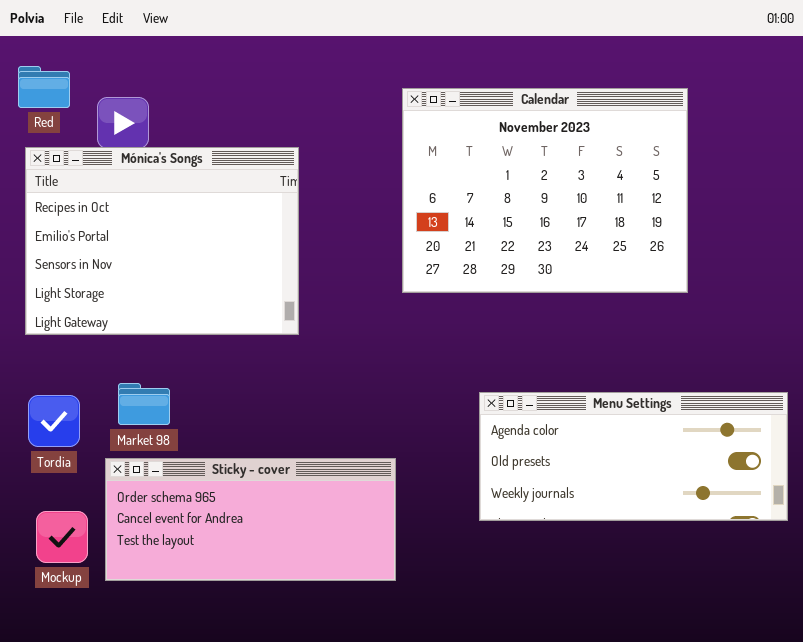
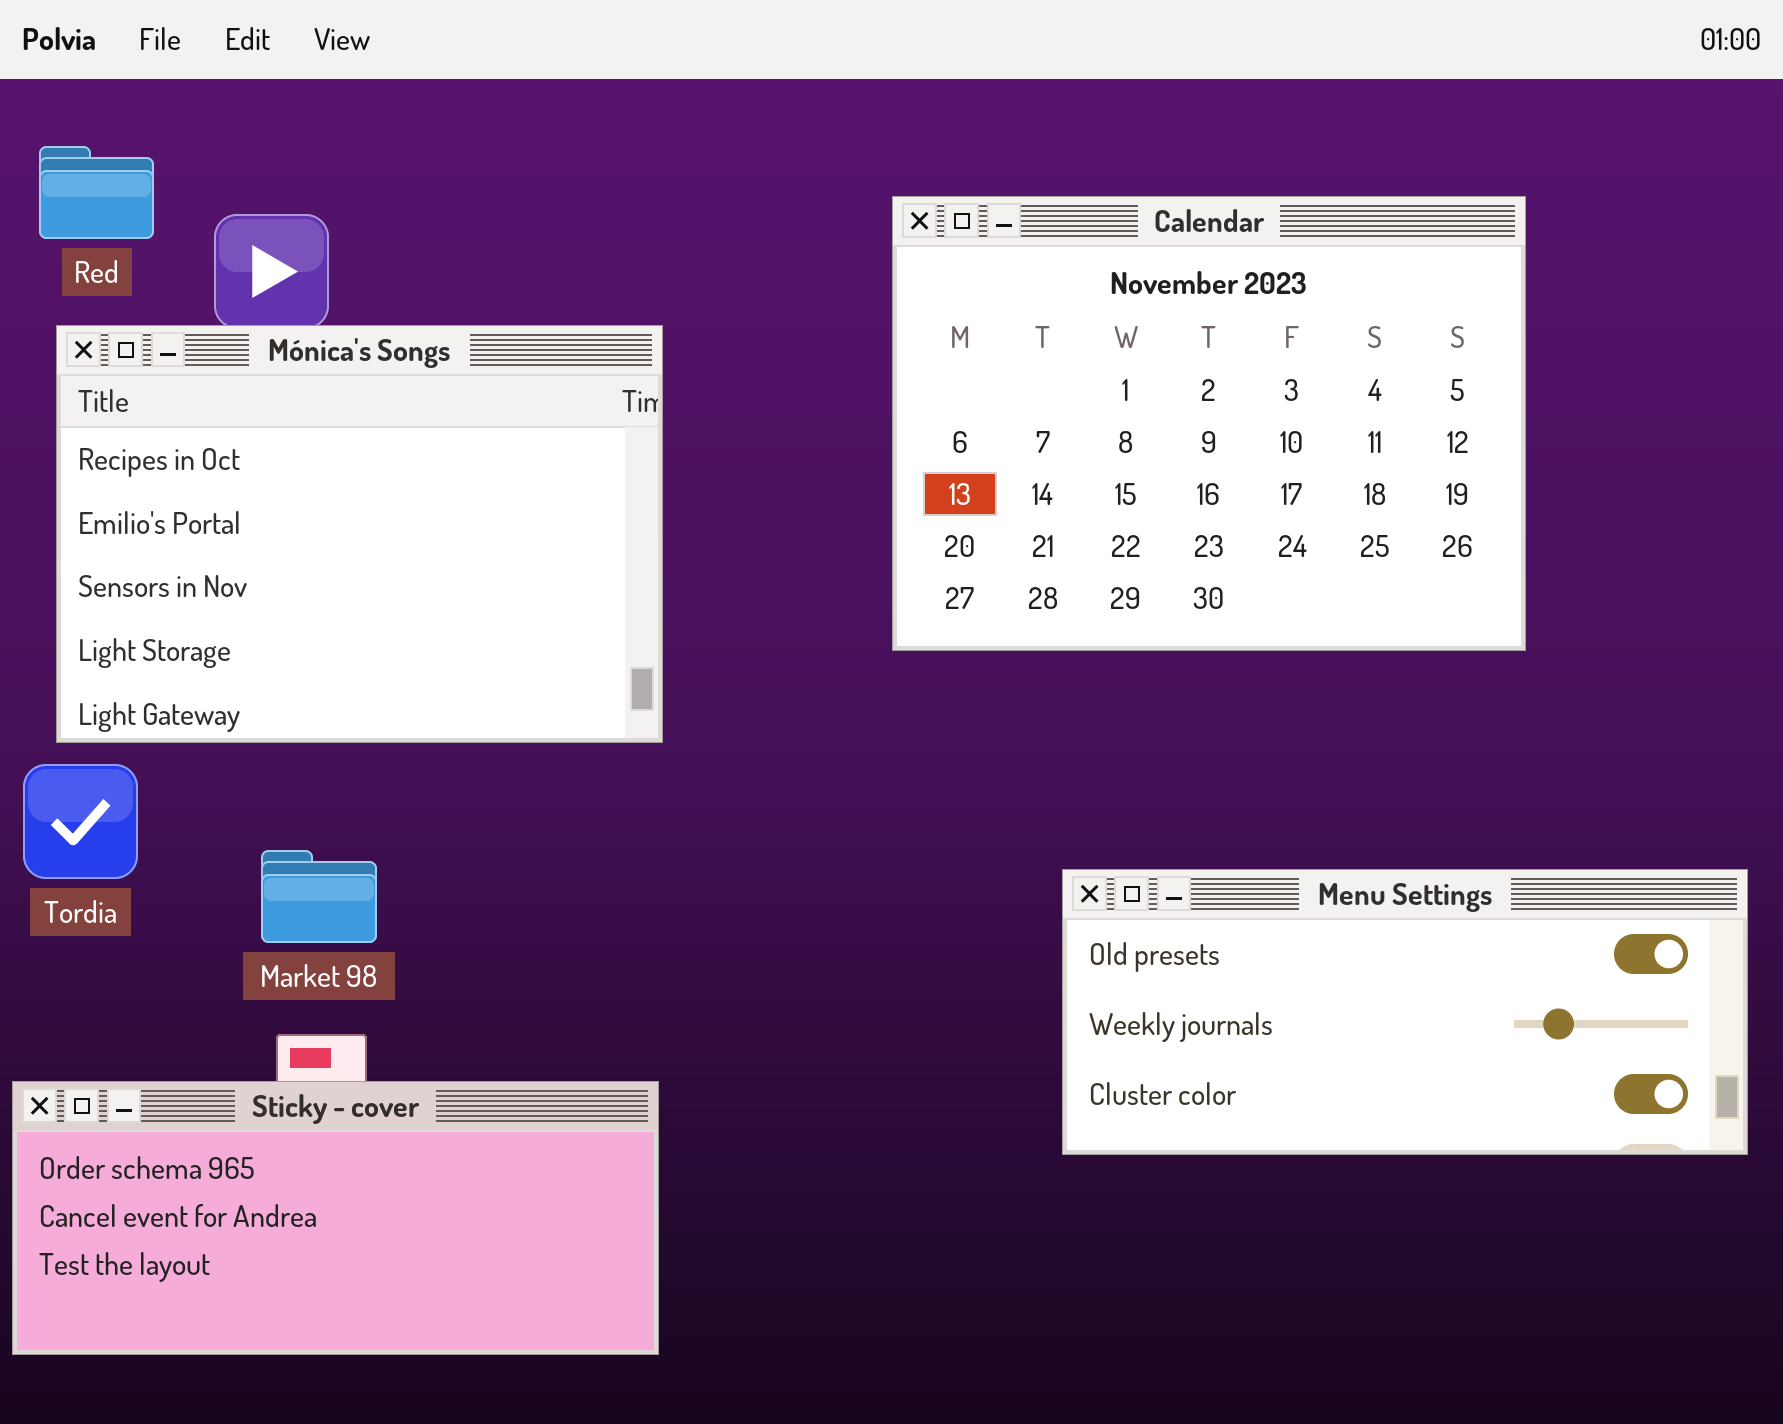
Menu Settings: [479,392,788,521] -> [1062,869,1748,1155], scrolled down 1 row
Tordia: [28,395,80,447] -> [23,764,138,879], moved
Sticky - cover: [105,458,396,581] -> [12,1081,659,1355], moved

